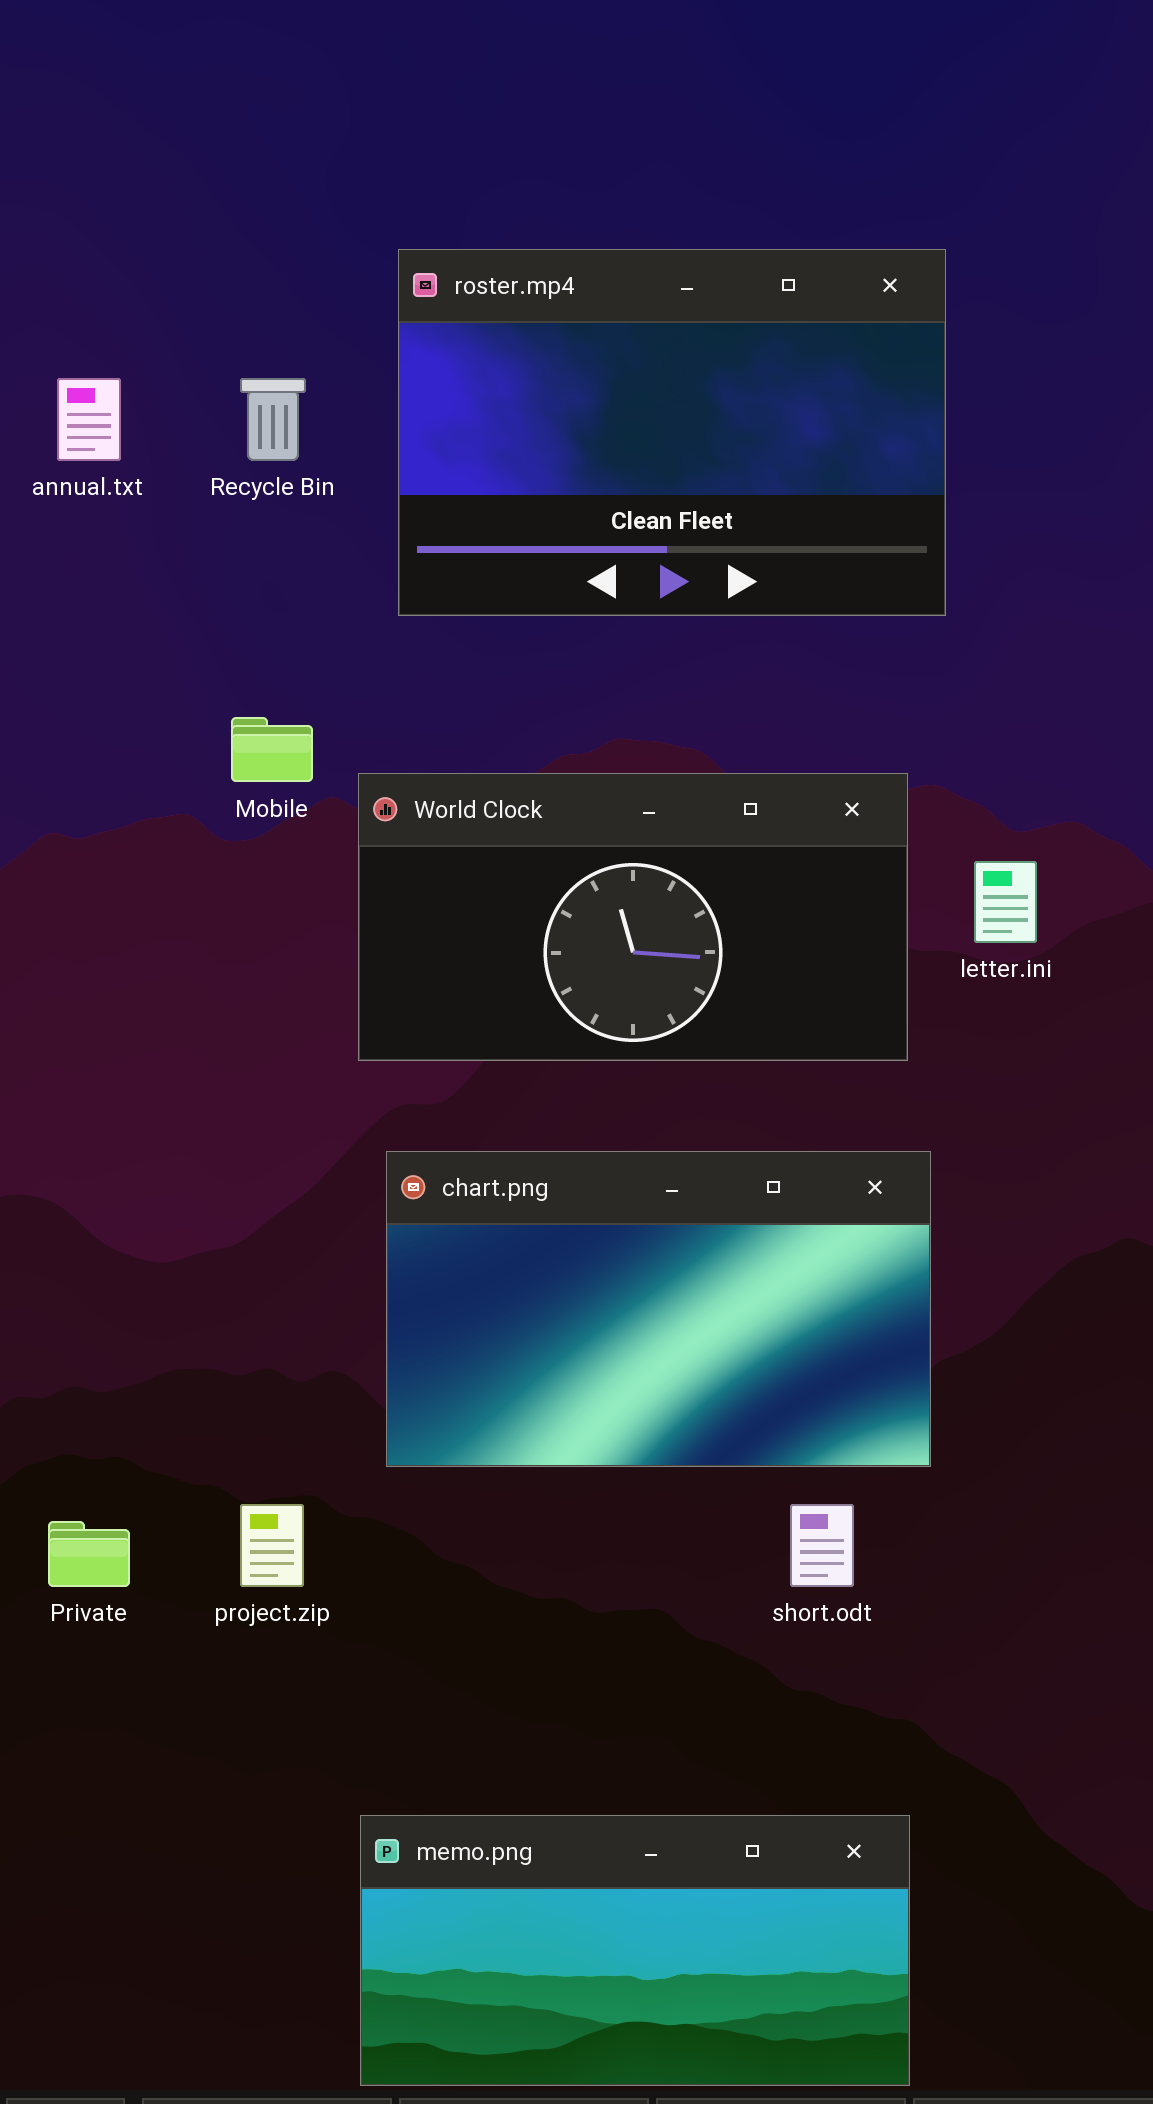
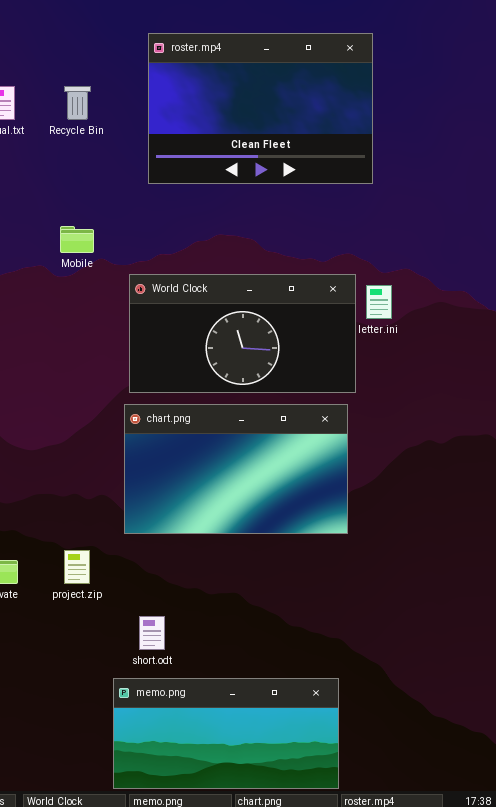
roster.mp4: [398,249,946,616] -> [148,33,373,184], moved
World Clock: [358,773,908,1061] -> [129,274,356,393], moved
short.odt: [790,1504,854,1587] -> [139,616,165,650], moved

